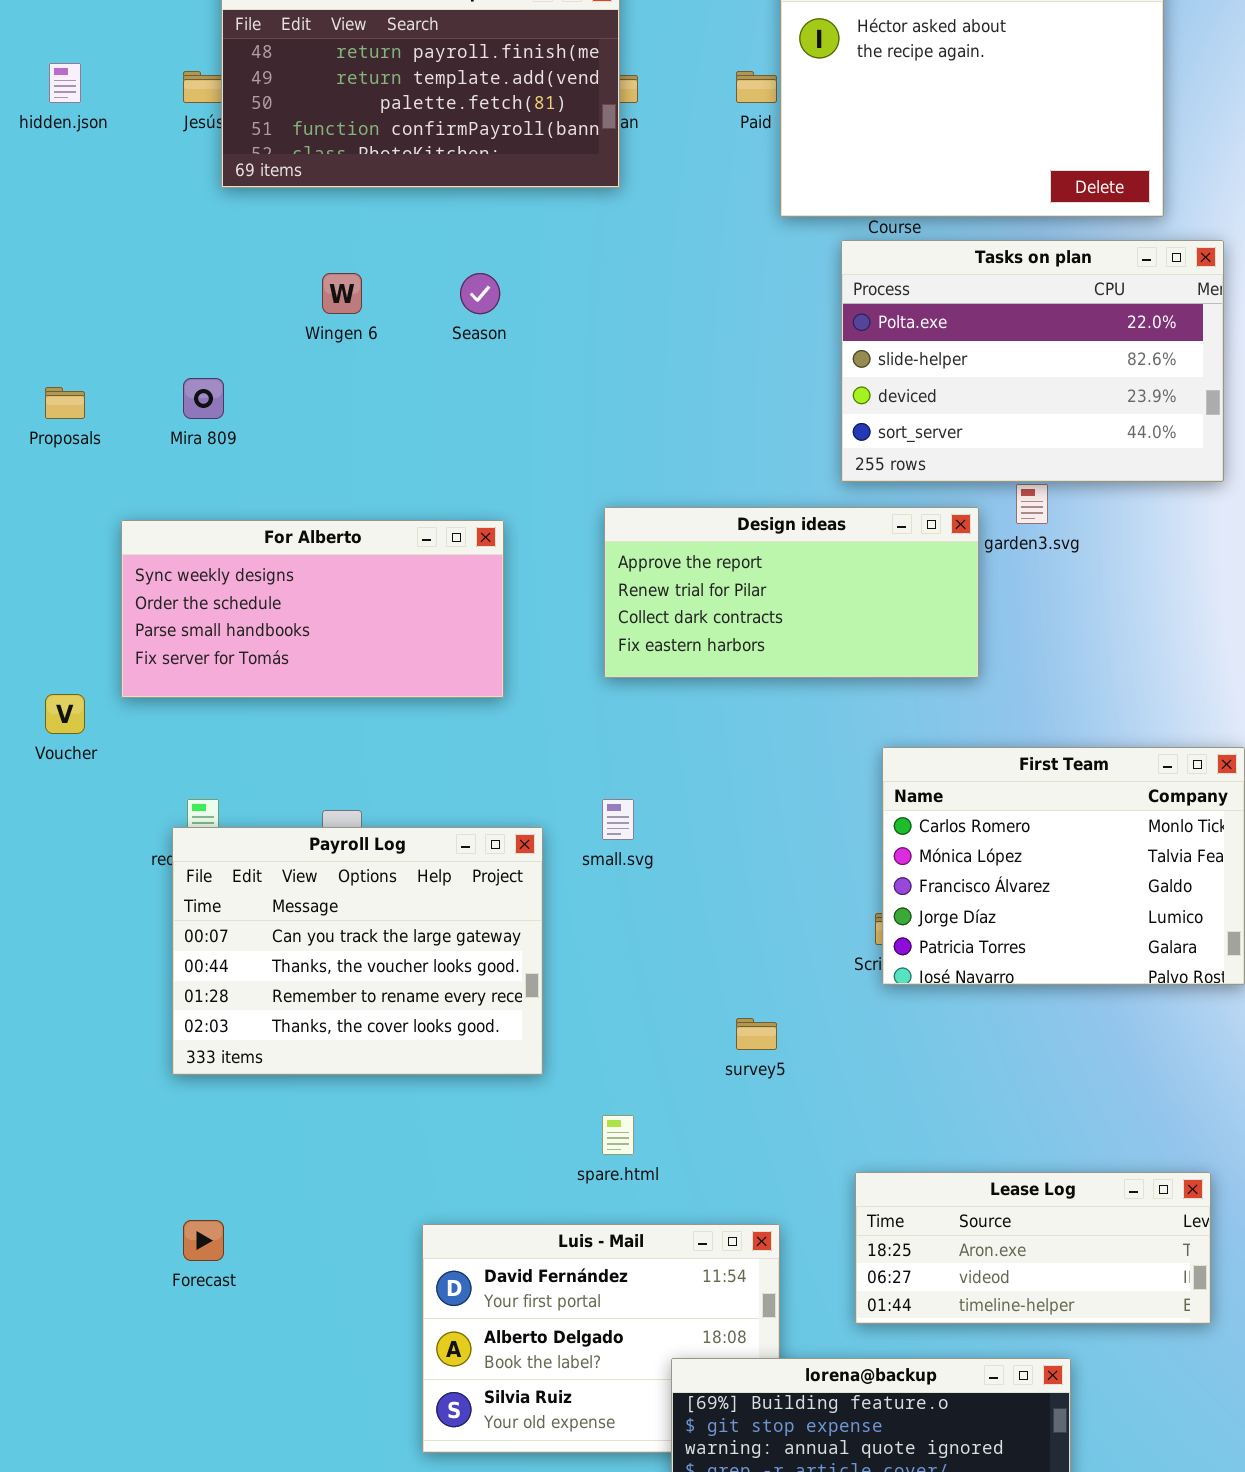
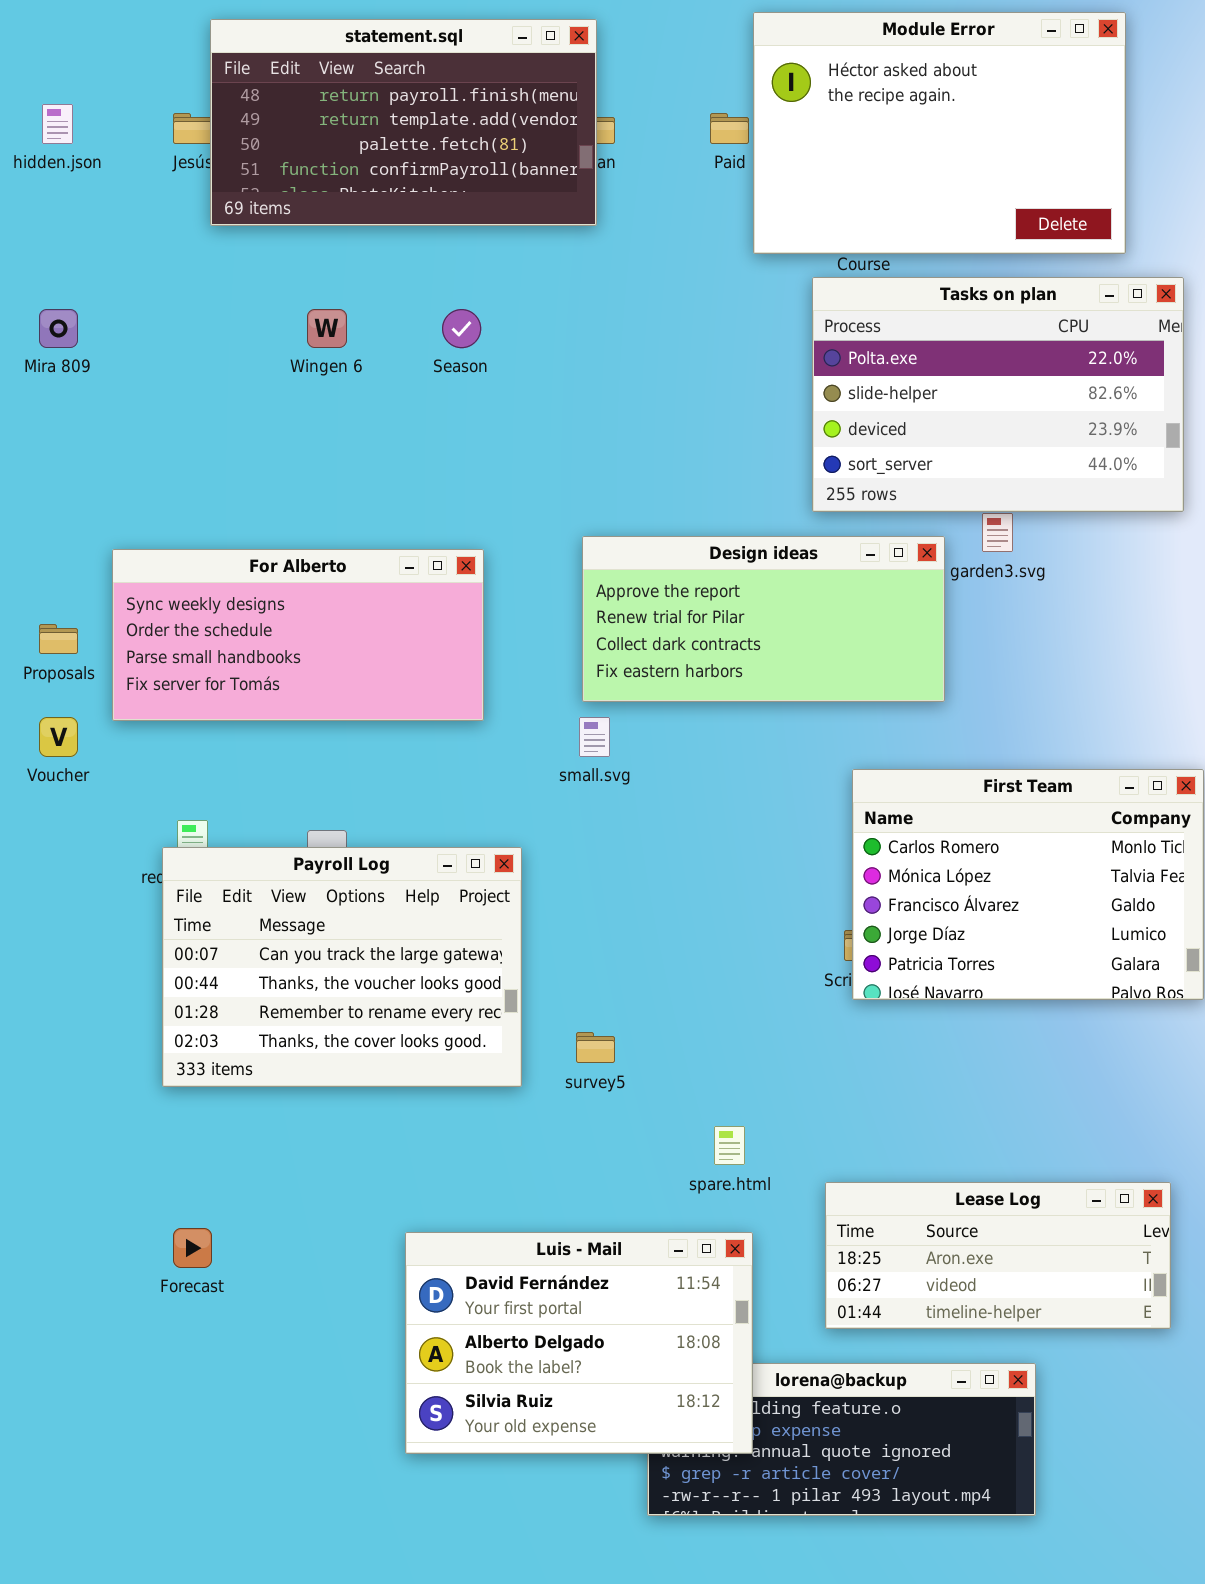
Mira 809: [183,378,224,419] -> [39,309,78,348], moved
Proposals: [45,387,85,419] -> [39,624,78,654], moved
small.svg: [602,799,634,840] -> [579,717,610,757], moved
survey5: [736,1018,777,1050] -> [576,1032,615,1063], moved
spare.html: [602,1115,634,1155] -> [714,1126,745,1165], moved
Luis - Mail: [422,1224,780,1453] -> [405,1232,753,1454], raised

